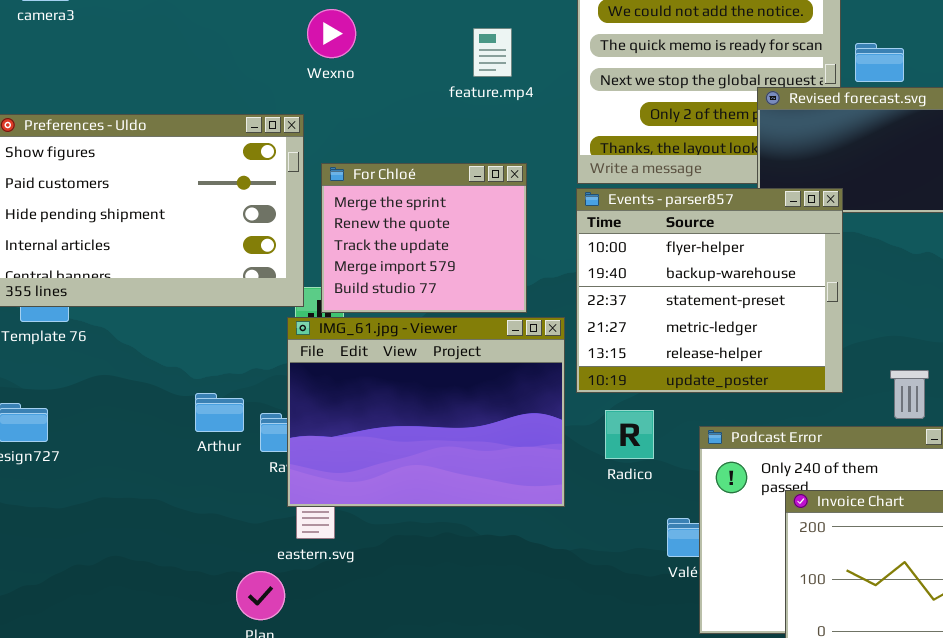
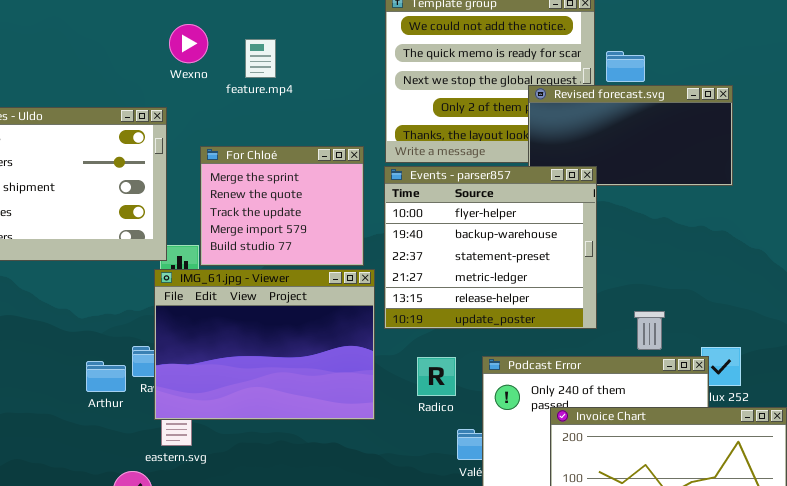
feature.mp4: [473,28,512,77] -> [245,39,276,78], moved
For Chloé: [321,163,527,313] -> [200,146,364,266], moved
Arthur: [195,393,244,432] -> [86,361,126,392], moved
Radico: [605,410,654,459] -> [417,357,456,396], moved

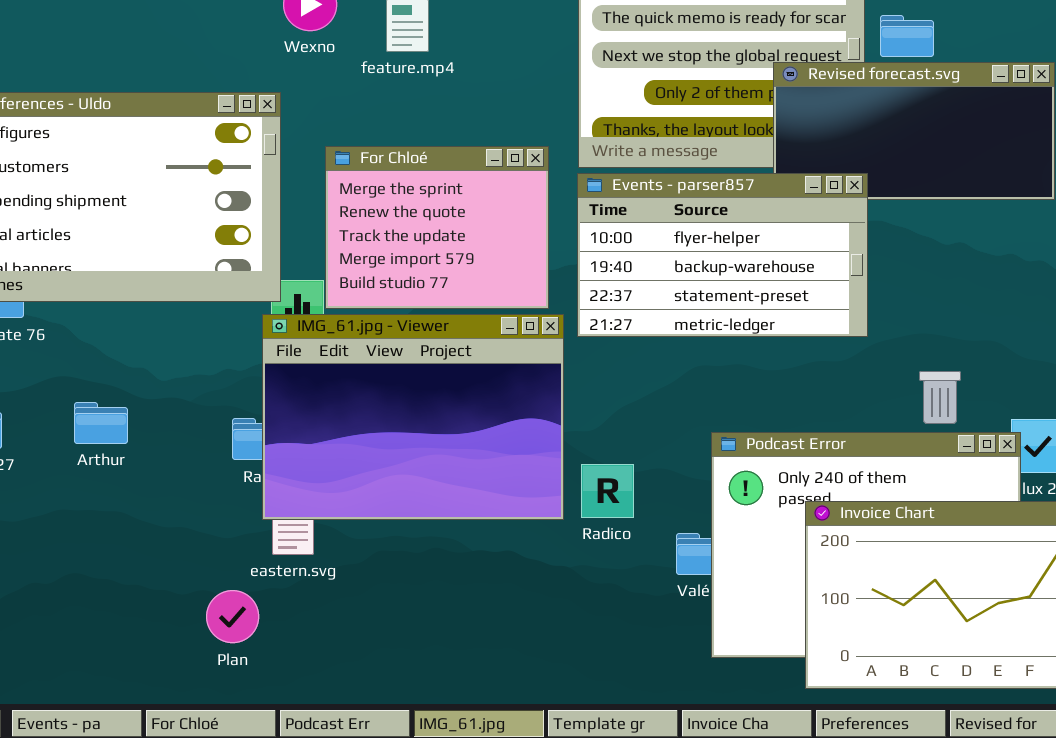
Events - parser857: [384,166,597,329] -> [577,173,868,337], resized
Radico: [417,357,456,396] -> [581,464,634,518], moved
Arthur: [86,361,126,392] -> [74,402,128,444], moved

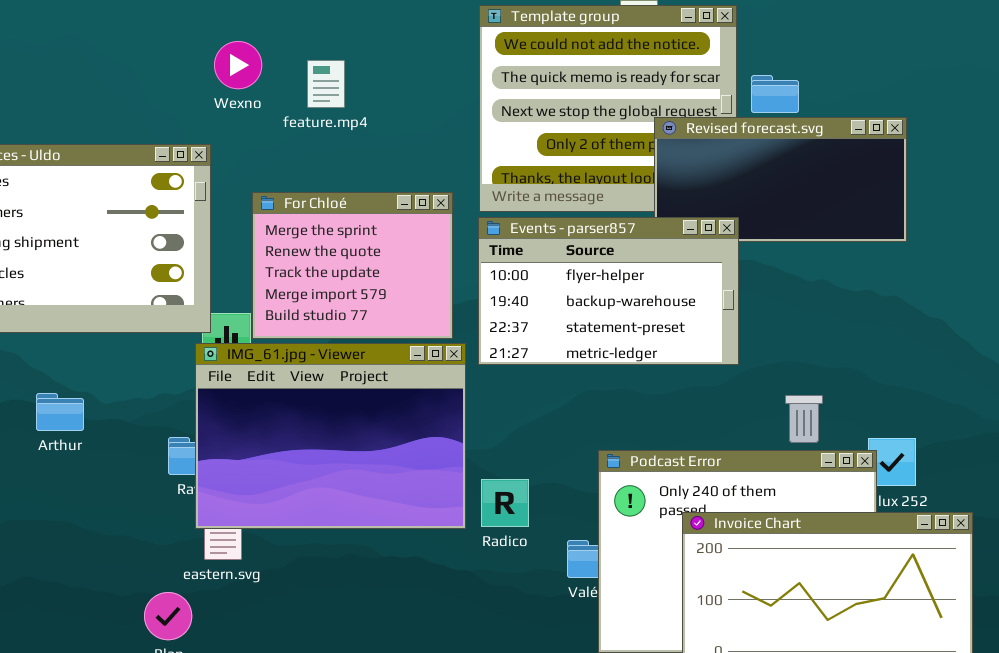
Arthur: [74,402,128,444] -> [36,393,84,431], moved

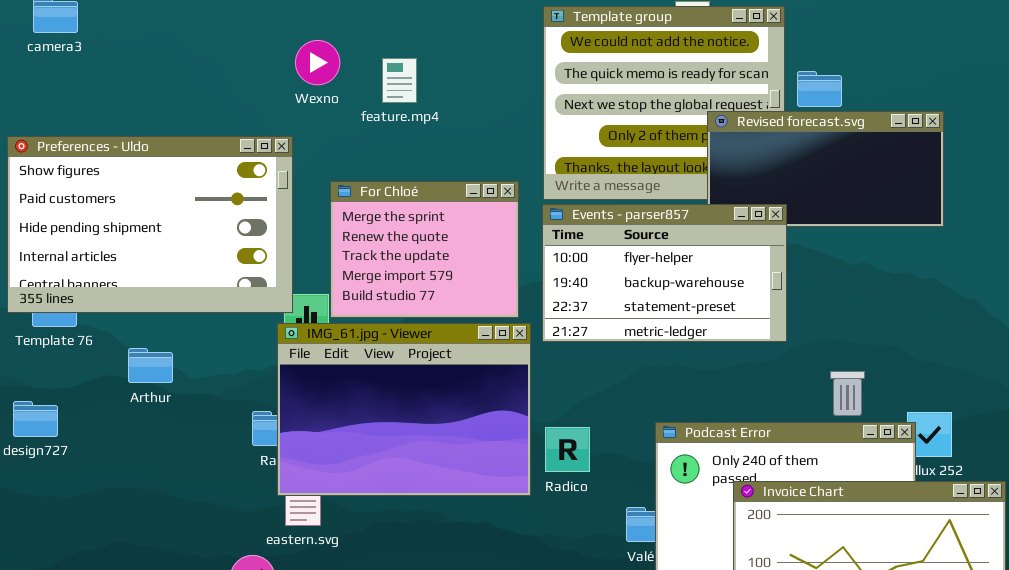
Arthur: [36,393,84,431] -> [128,348,173,383], moved
Radico: [481,479,529,527] -> [545,427,590,472], moved

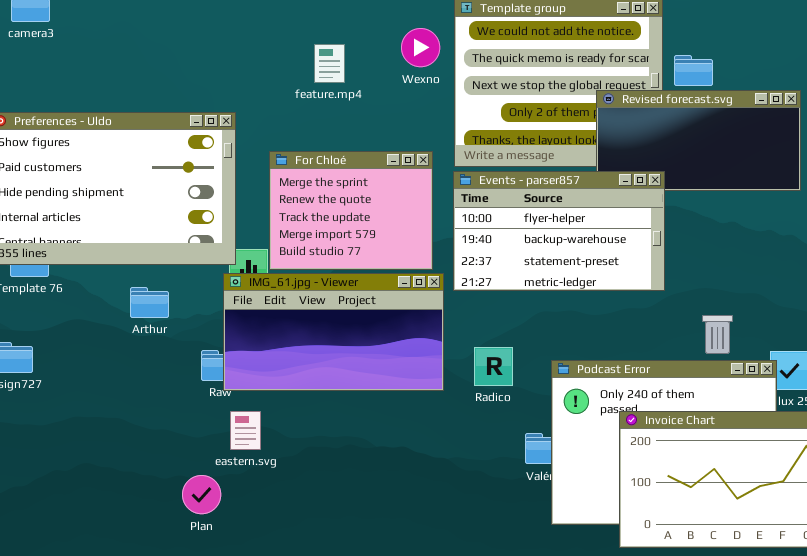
Wexno: [295,40,340,85] -> [401,28,440,67], moved
IMG_61.jpg - Viewer: [277,323,531,496] -> [223,273,444,391], resized
Arthur: [128,348,173,383] -> [130,287,169,318], moved
Radico: [545,427,590,472] -> [474,347,513,386], moved

